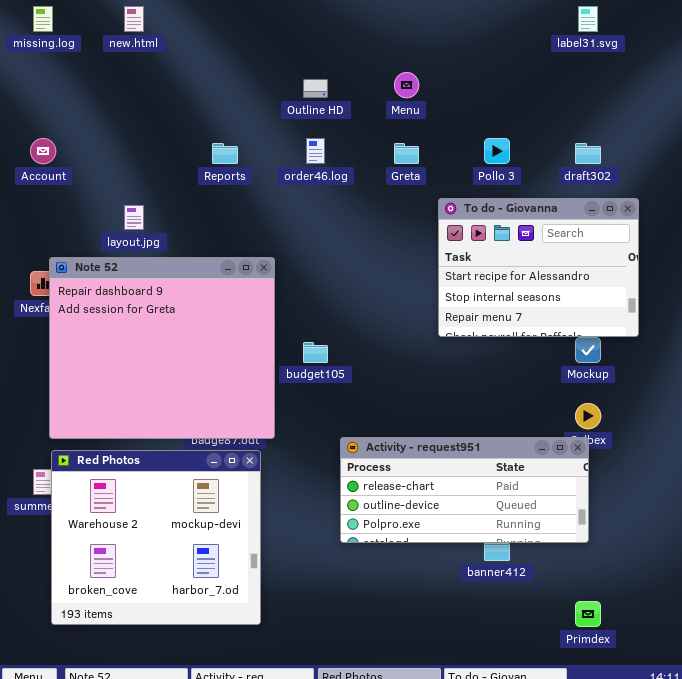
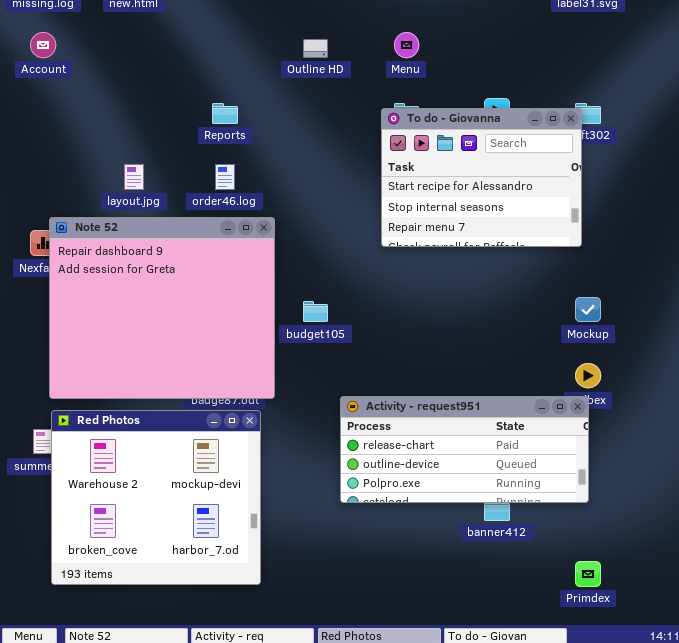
Account: [30,138,56,164] -> [30,32,56,58], moved
order46.log: [306,138,325,164] -> [215,164,235,190], moved
To do - Giovanna: [438,198,639,337] -> [381,108,582,247], moved

